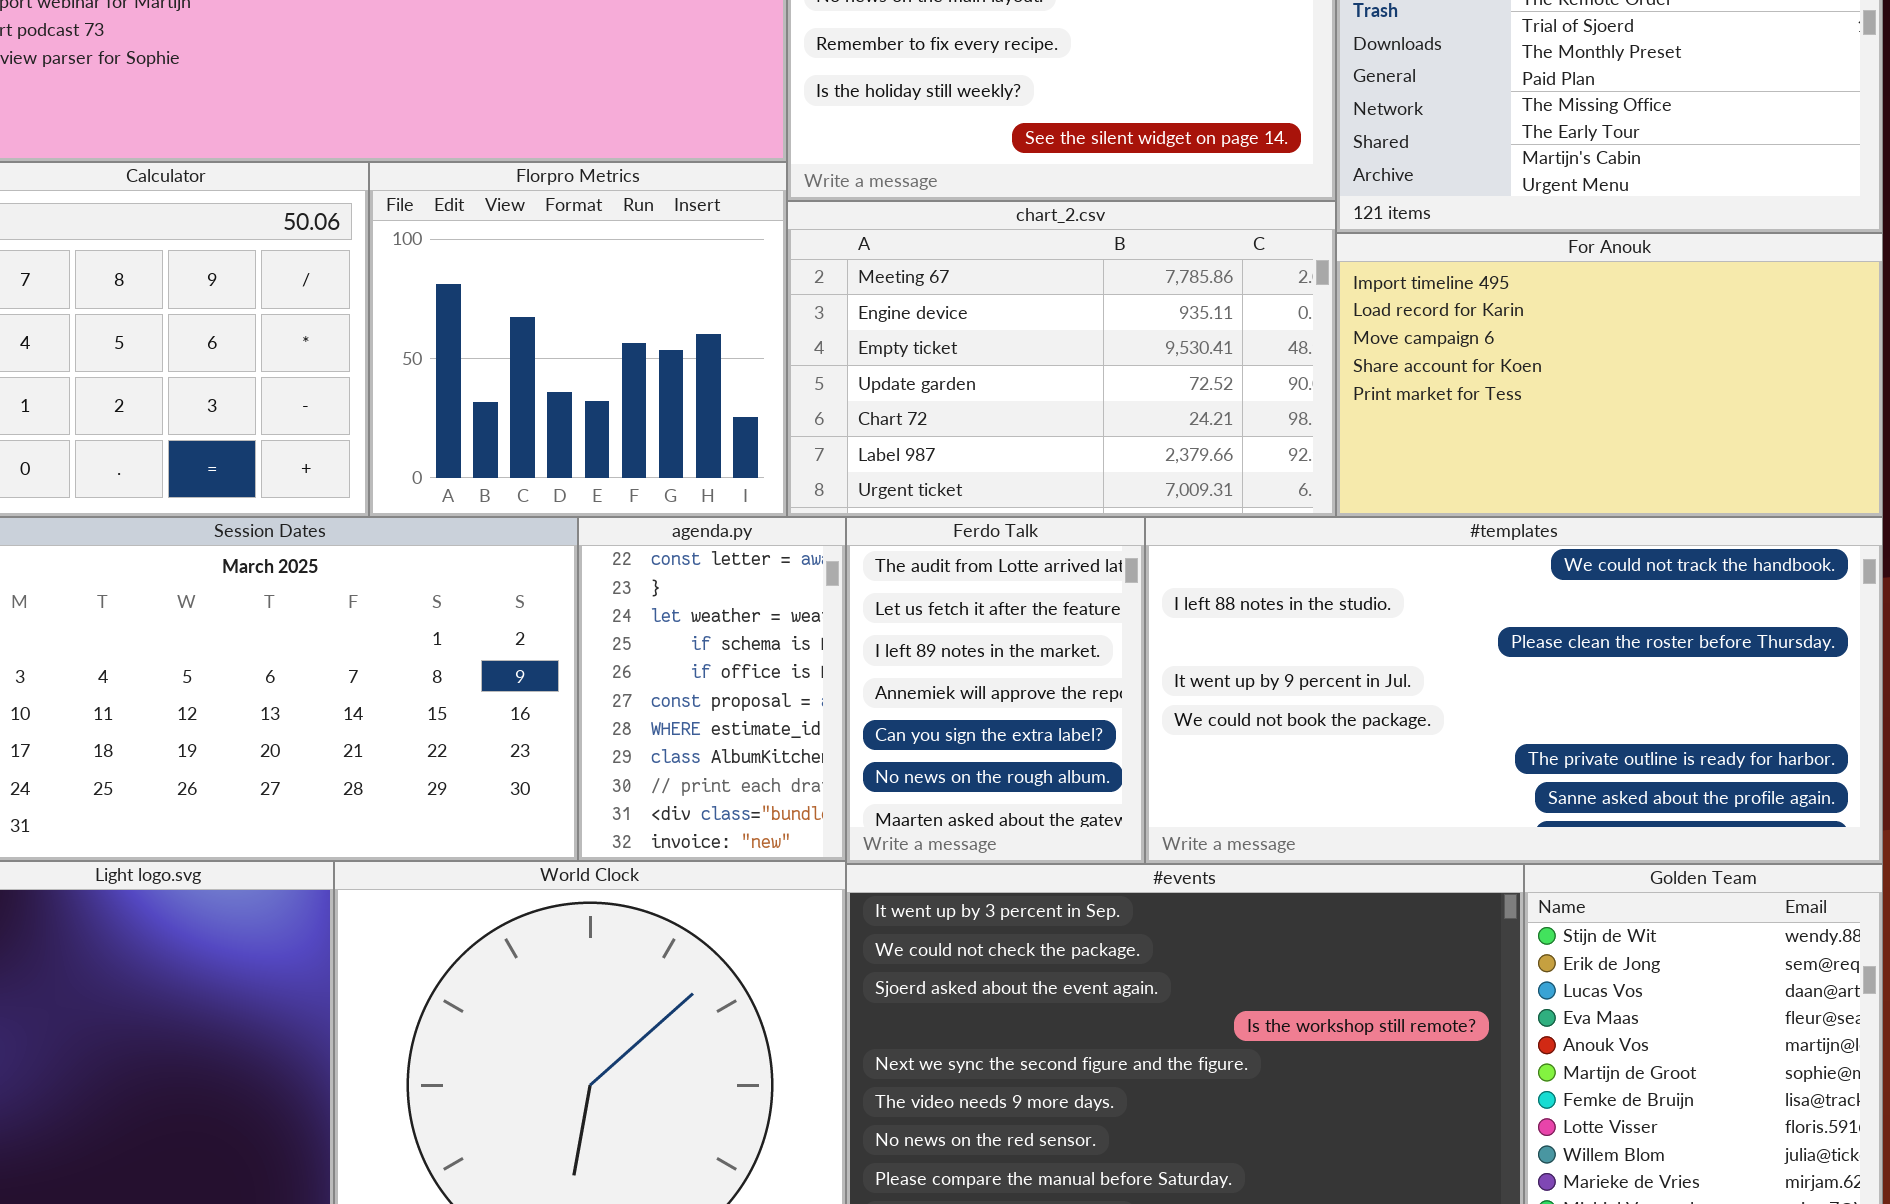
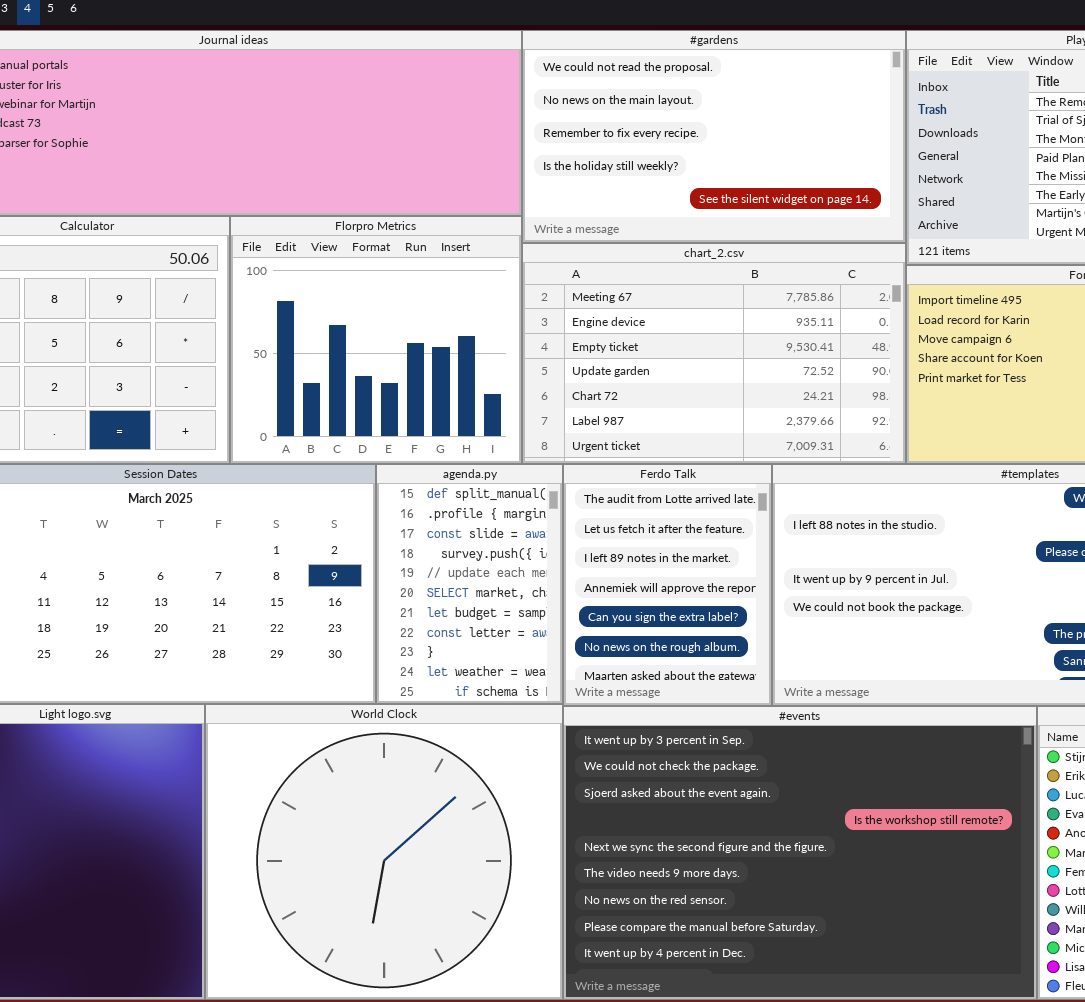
agenda.py: [578,517,846,861] -> [376,464,563,704], scrolled up 7 rows

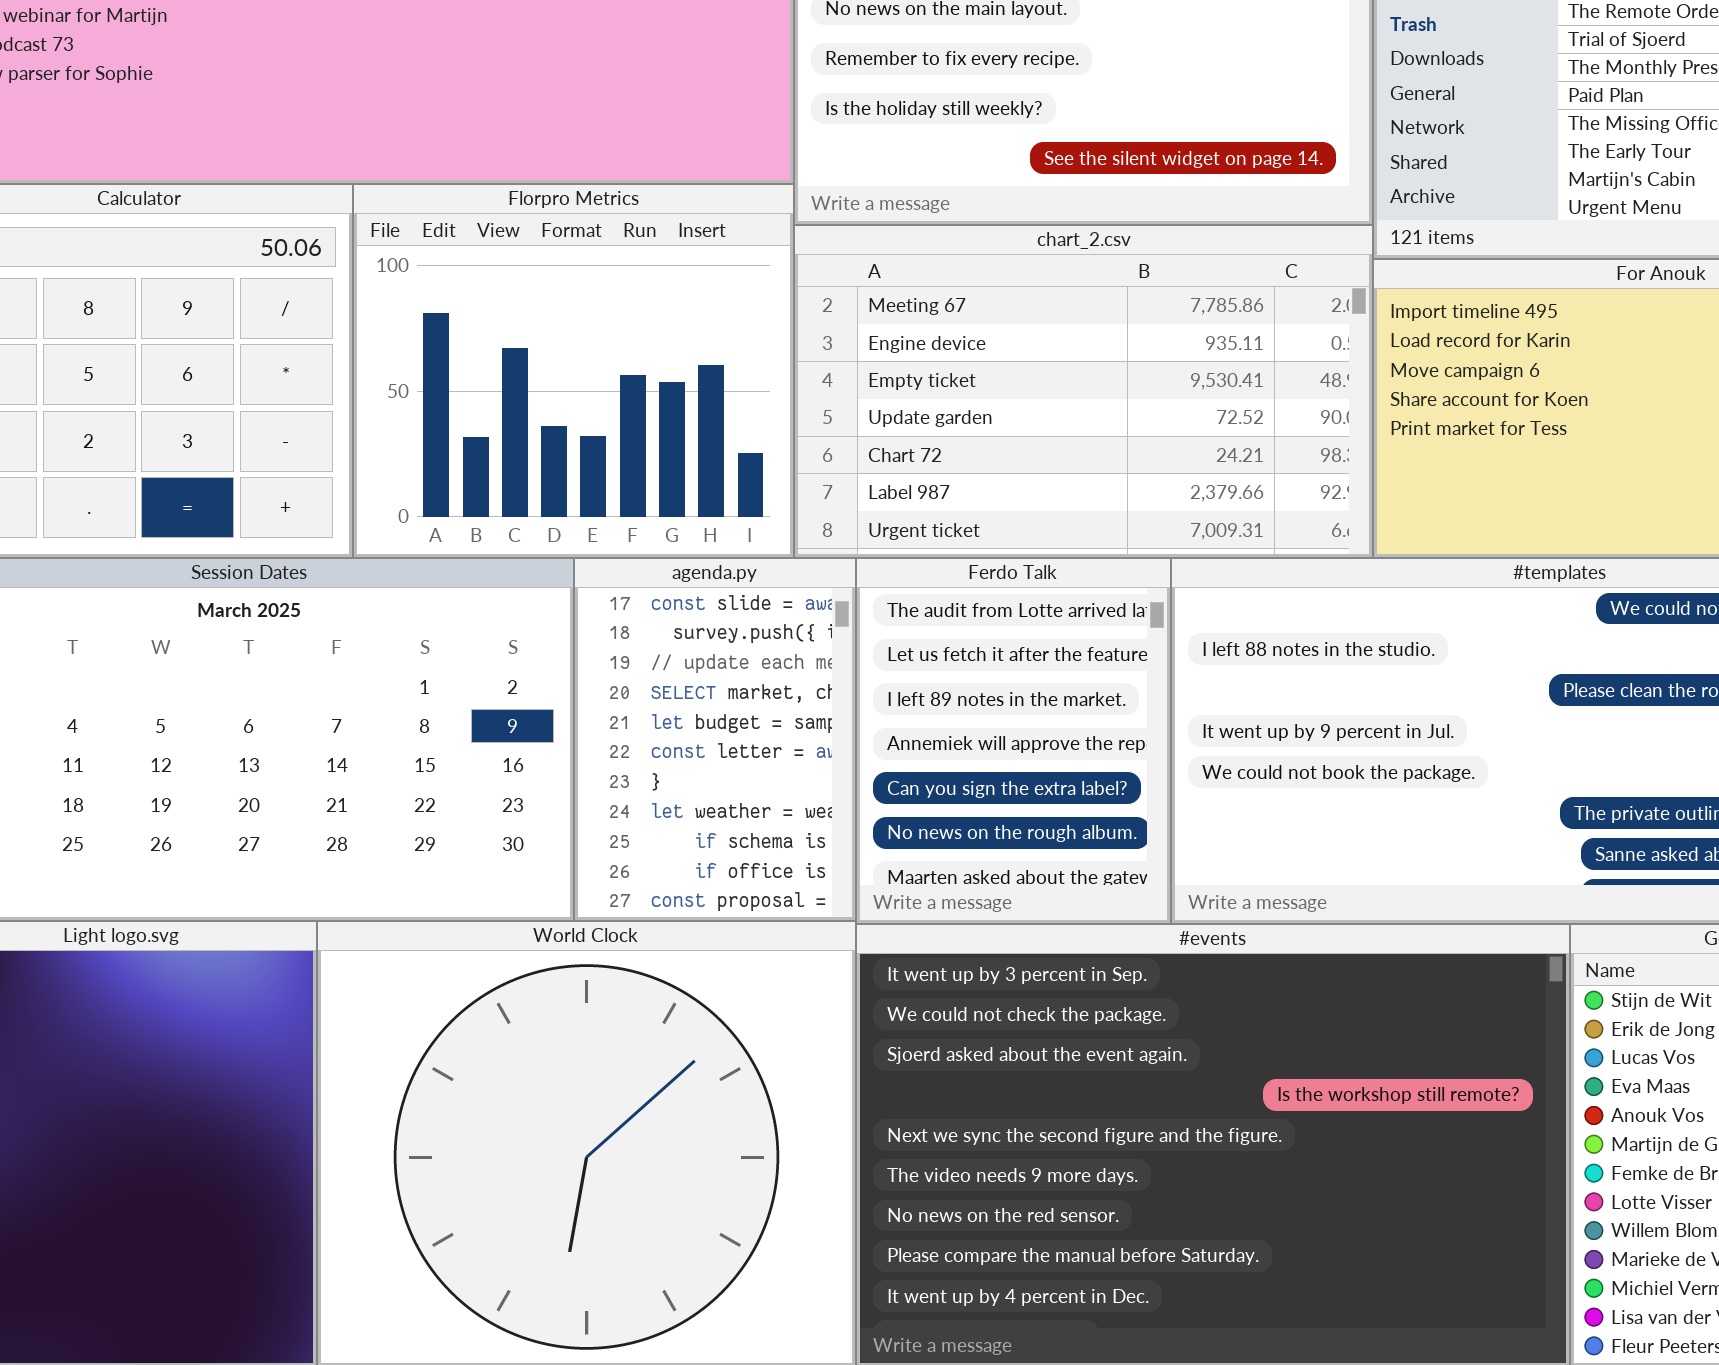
agenda.py: [376,464,563,704] -> [574,558,856,921], scrolled down 2 rows

